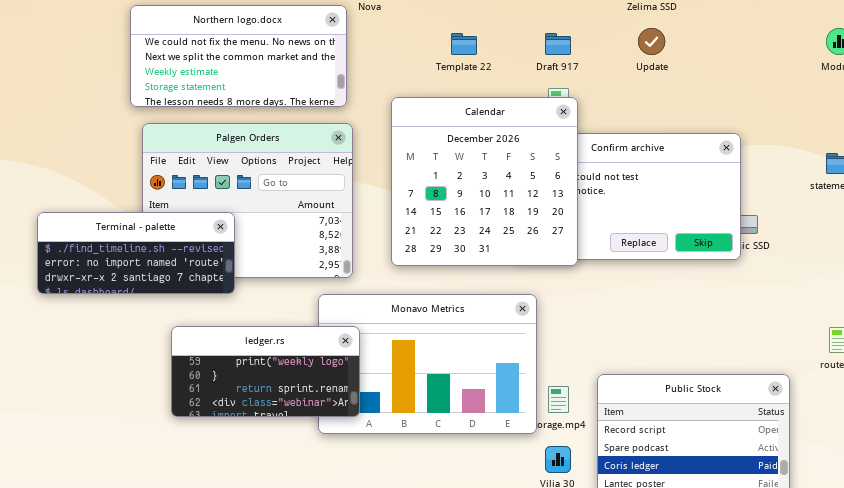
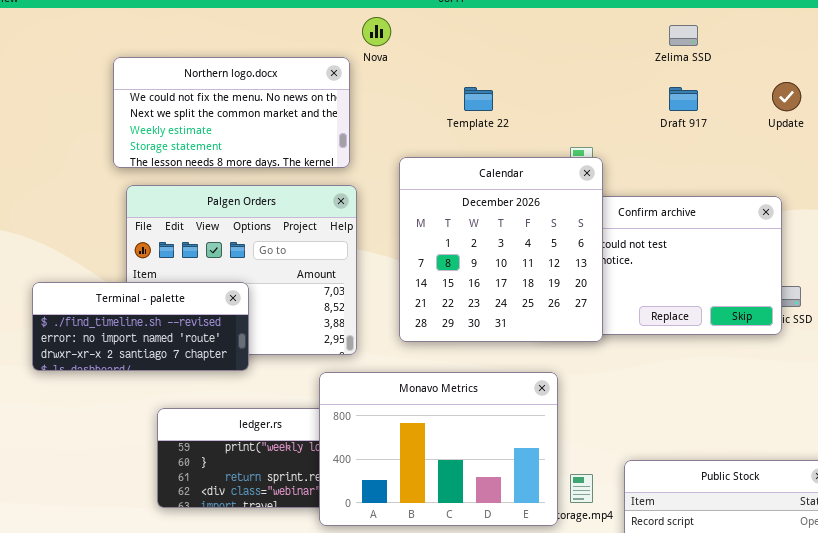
Update: [638,28,665,55] -> [772,82,801,111], moved
Draft 917: [545,33,571,55] -> [669,87,698,111], moved
Terminal - palette: [37,212,235,294] -> [32,282,249,371], moved
Monavo Metrics: [318,294,537,434] -> [319,372,558,526], raised

